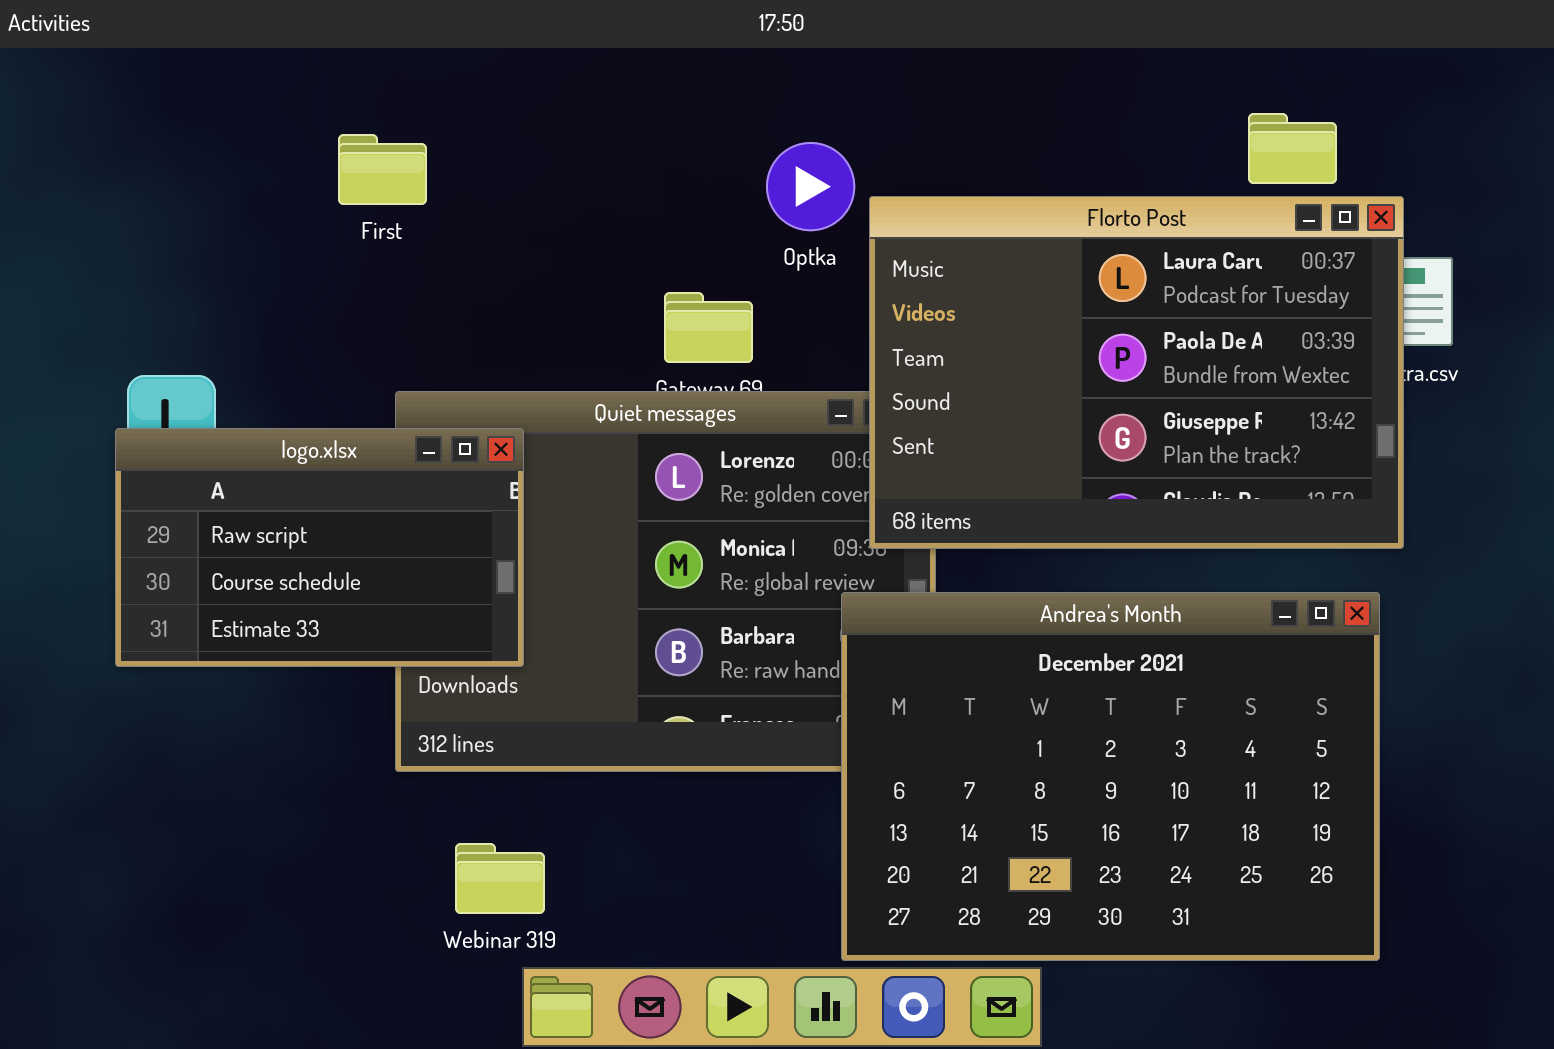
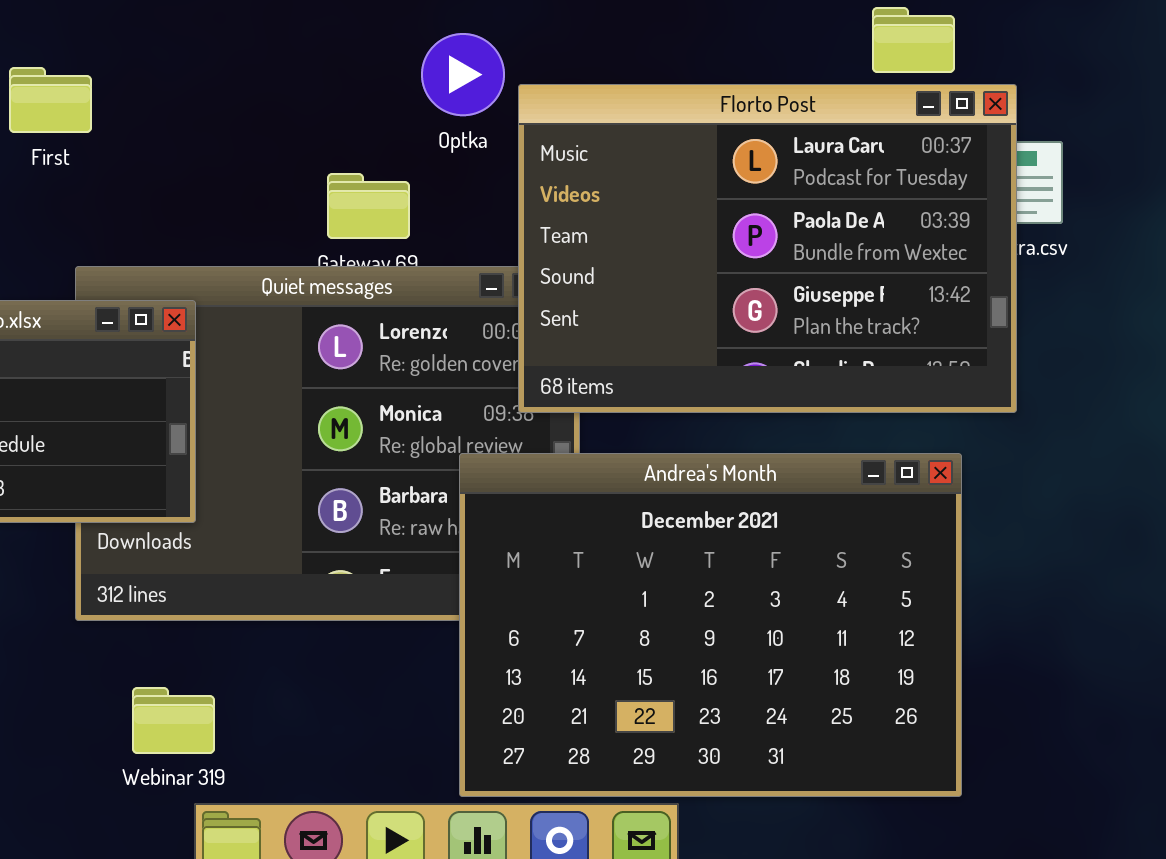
First: [338,134,427,205] -> [9,67,92,133], moved
Andrea's Month: [841,592,1380,961] -> [459,453,962,797], moved

